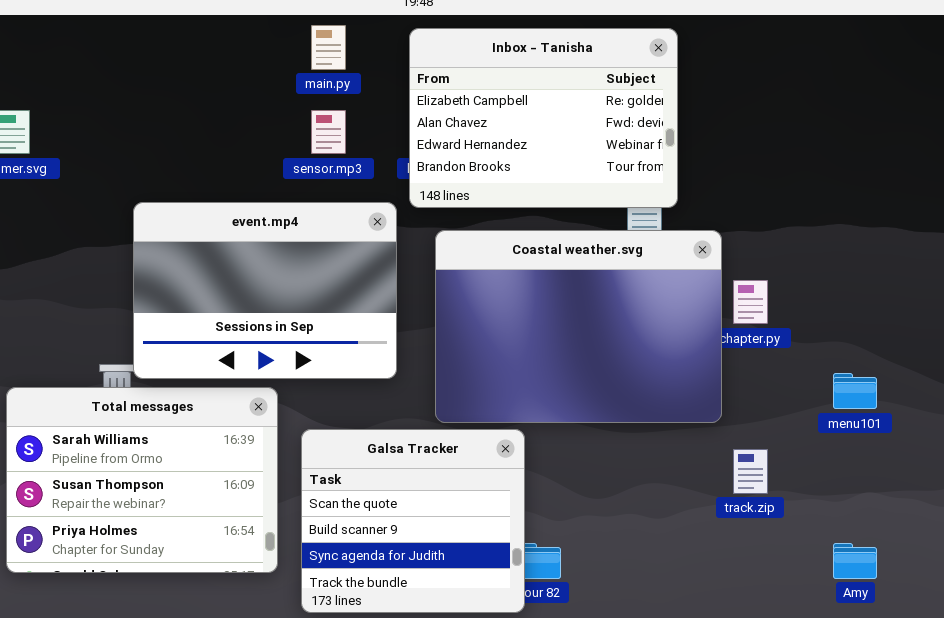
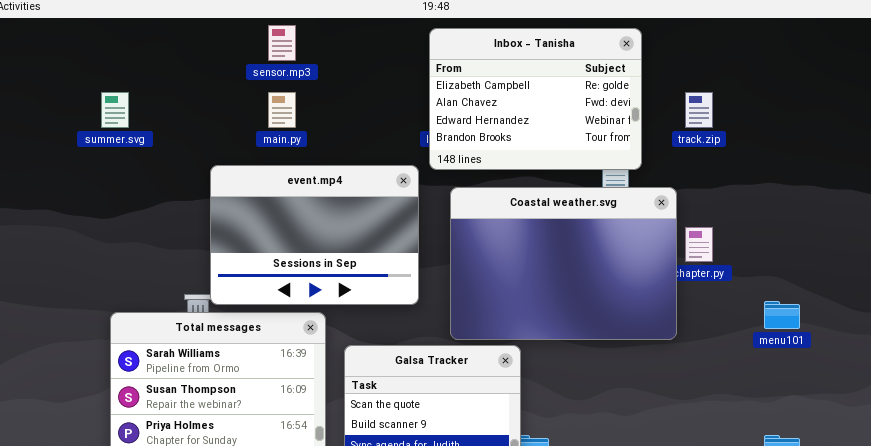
main.py: [311,25,346,70] -> [268,92,296,128], moved
sensor.mp3: [311,110,346,154] -> [268,25,296,61], moved
track.zip: [733,449,768,494] -> [685,92,713,128], moved

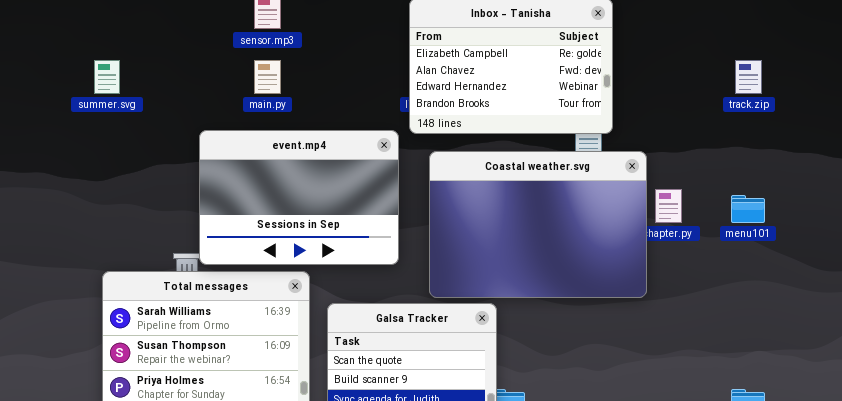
track.zip: [685,92,713,128] -> [735,60,762,94], moved
menu101: [764,301,800,329] -> [731,195,765,223], moved

